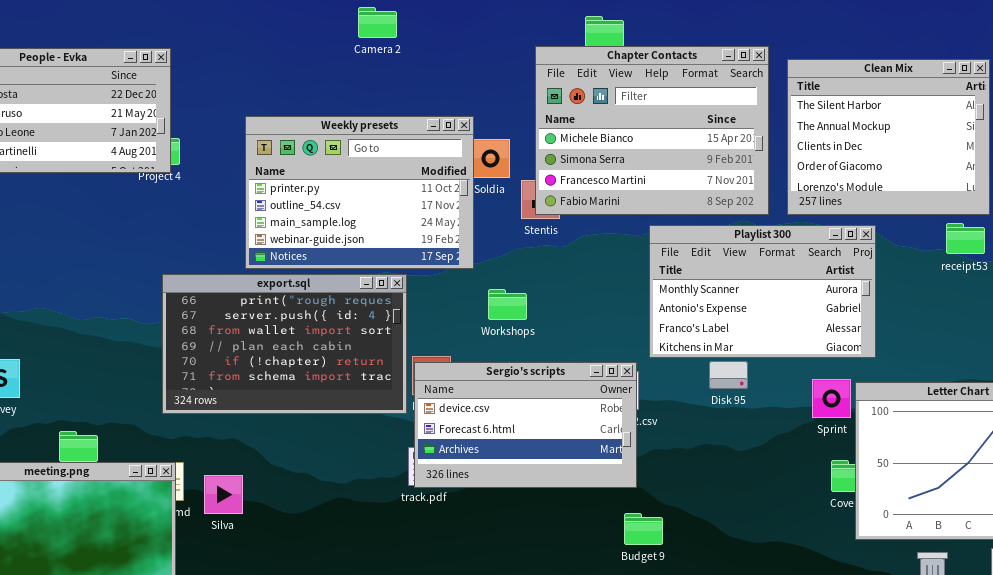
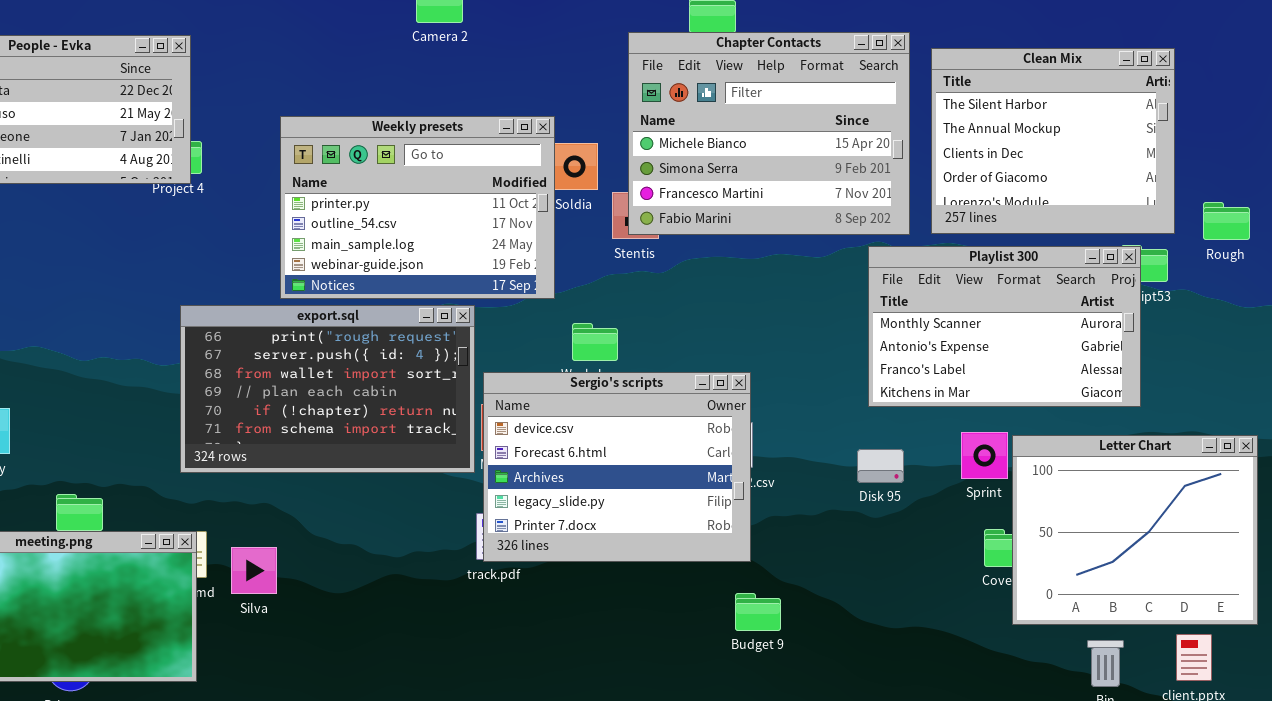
Playlist 300: [649,225,876,358] -> [868,246,1141,407], moved
Disk 95: [709,361,748,389] -> [857,449,904,483], moved
Sergio's scripts: [414,362,637,488] -> [483,372,751,562], resized

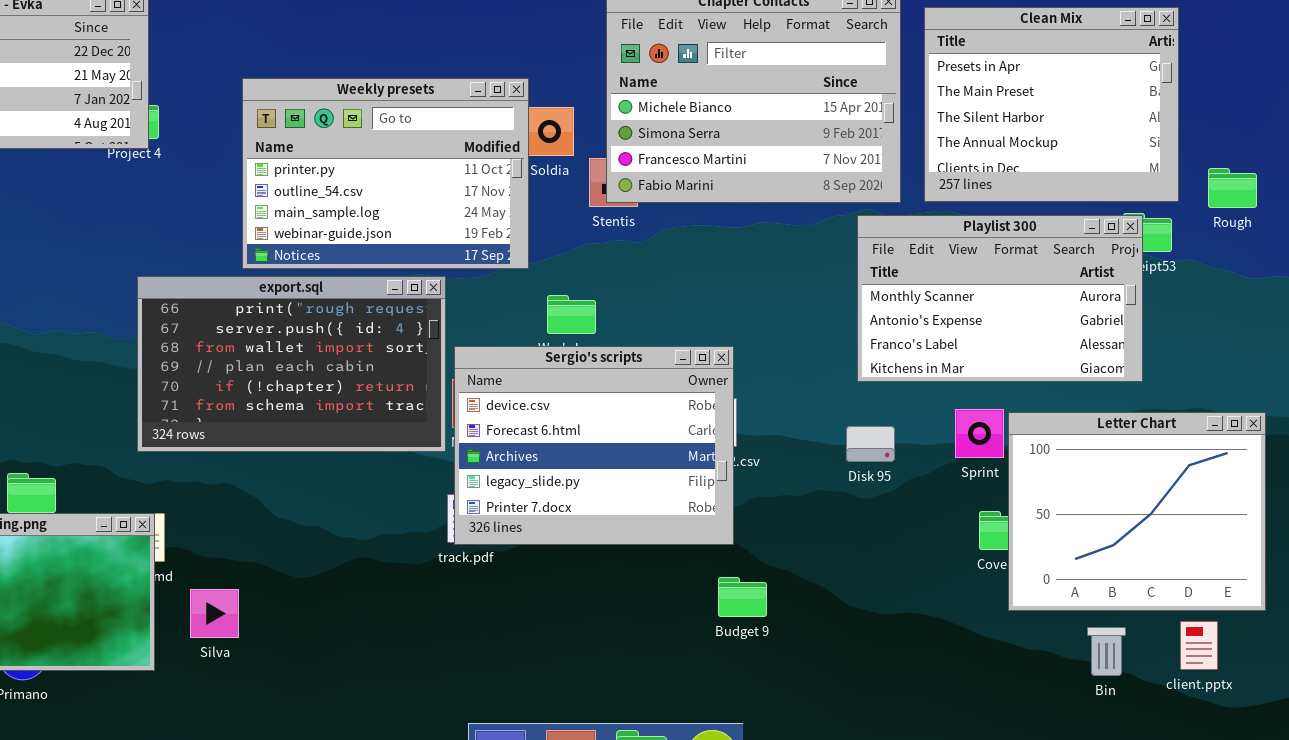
Clean Mix: [931,48,1175,234] -> [924,7,1179,202], scrolled up 2 rows
Silva: [231,547,277,594] -> [190,589,239,638], moved

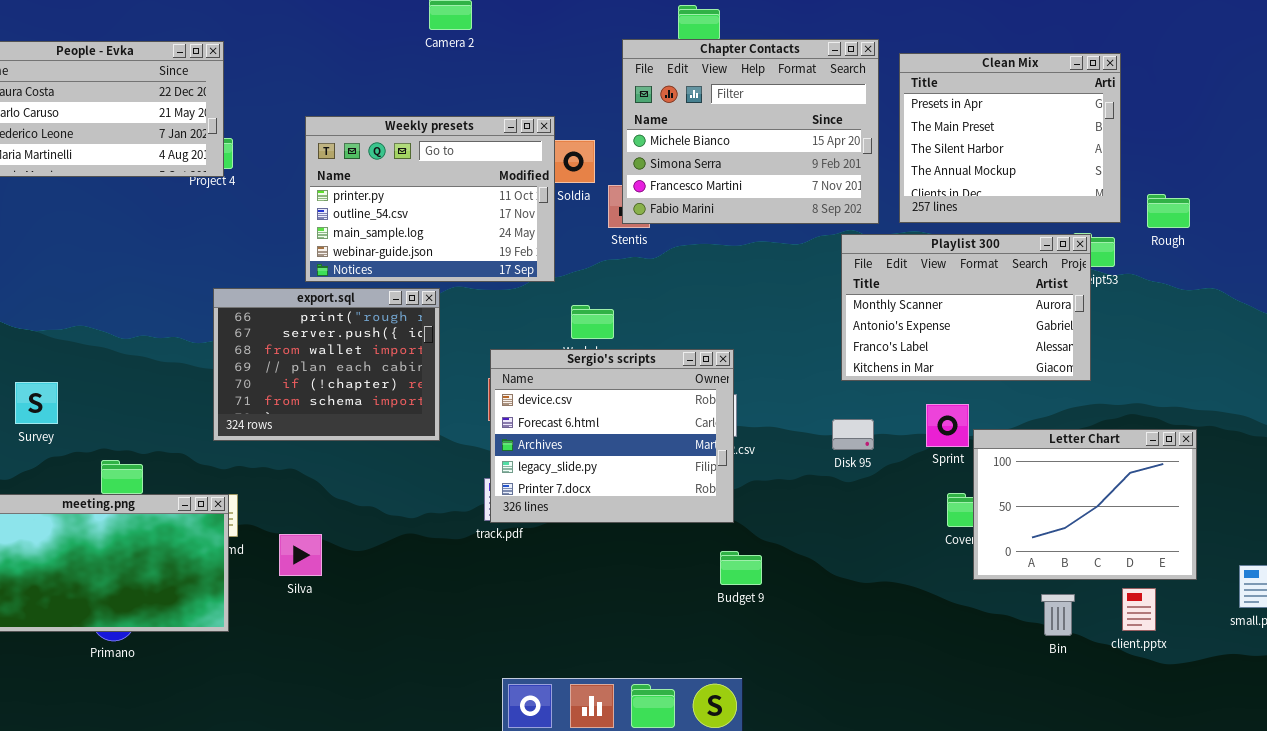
export.sql: [137,276,446,452] -> [213,288,440,441], resized
Letter Chart: [1008,412,1266,611] -> [973,429,1197,580], resized
Silva: [190,589,239,638] -> [279,534,322,576], moved

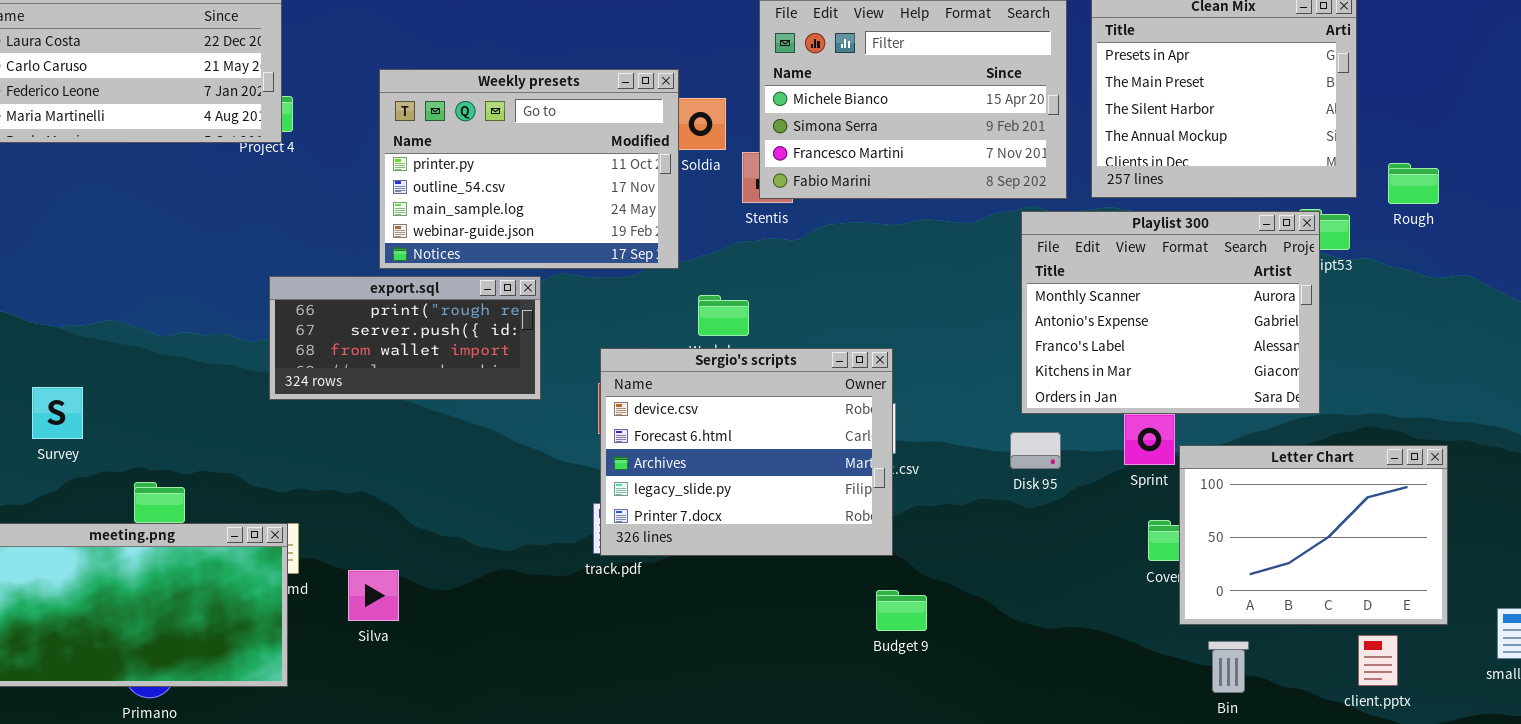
Playlist 300: [841,234,1091,381] -> [1021,211,1320,414], resized
export.sql: [213,288,440,441] -> [269,276,541,400], resized
Bin: [1041,594,1075,636] -> [1208,641,1249,693], moved

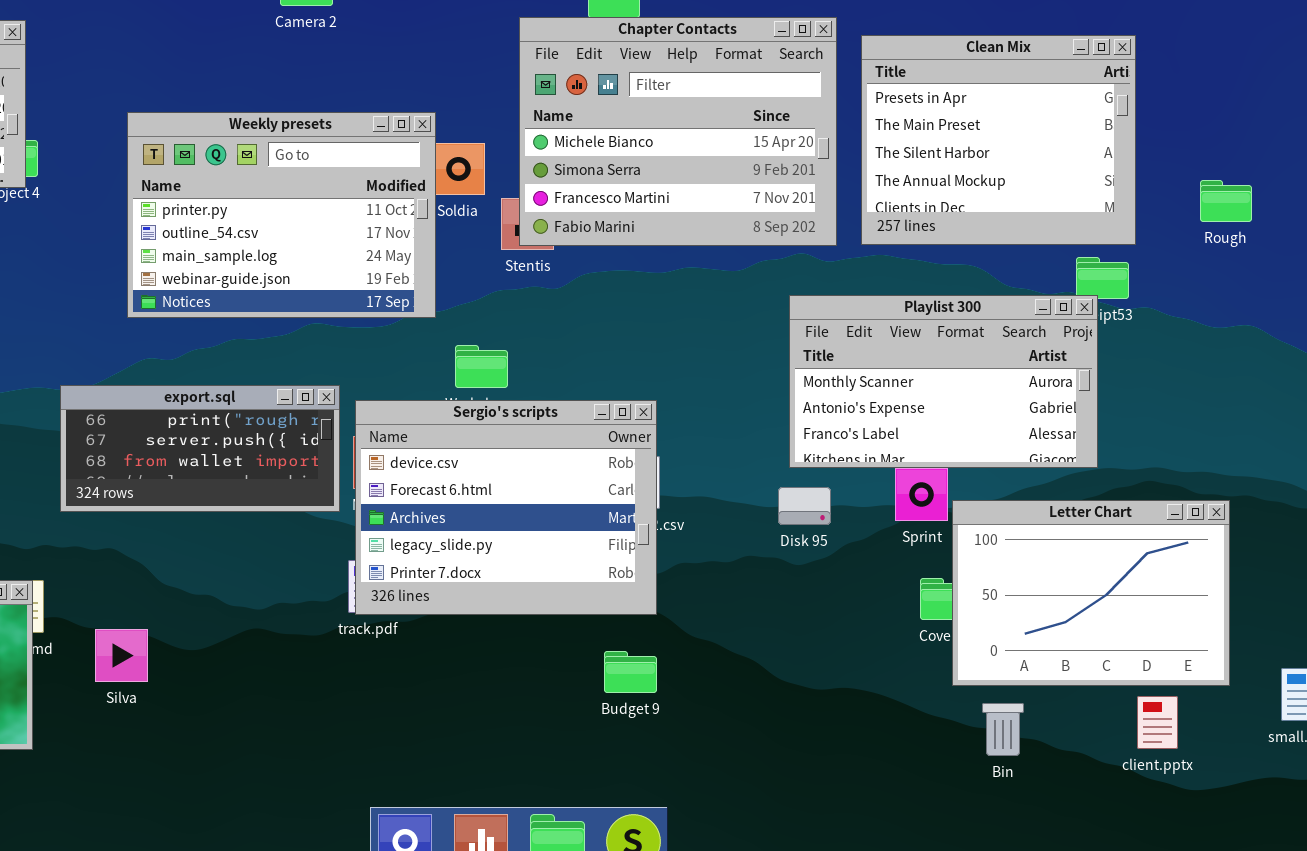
Rough: [1388,163,1439,204] -> [1200,180,1252,222], moved
Playlist 300: [1021,211,1320,414] -> [789,295,1098,468], resized
export.sql: [269,276,541,400] -> [60,385,340,512], moved
Budget 9: [876,590,927,631] -> [604,651,657,693], moved

